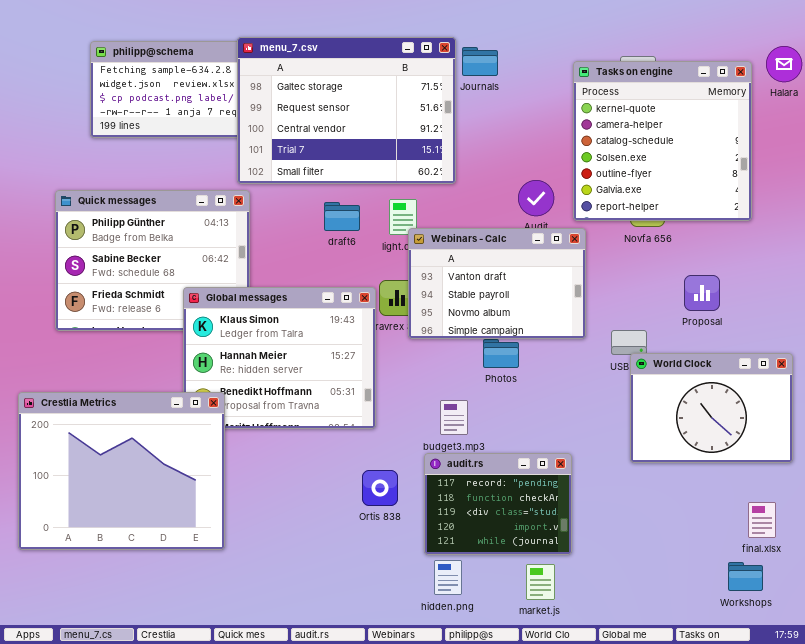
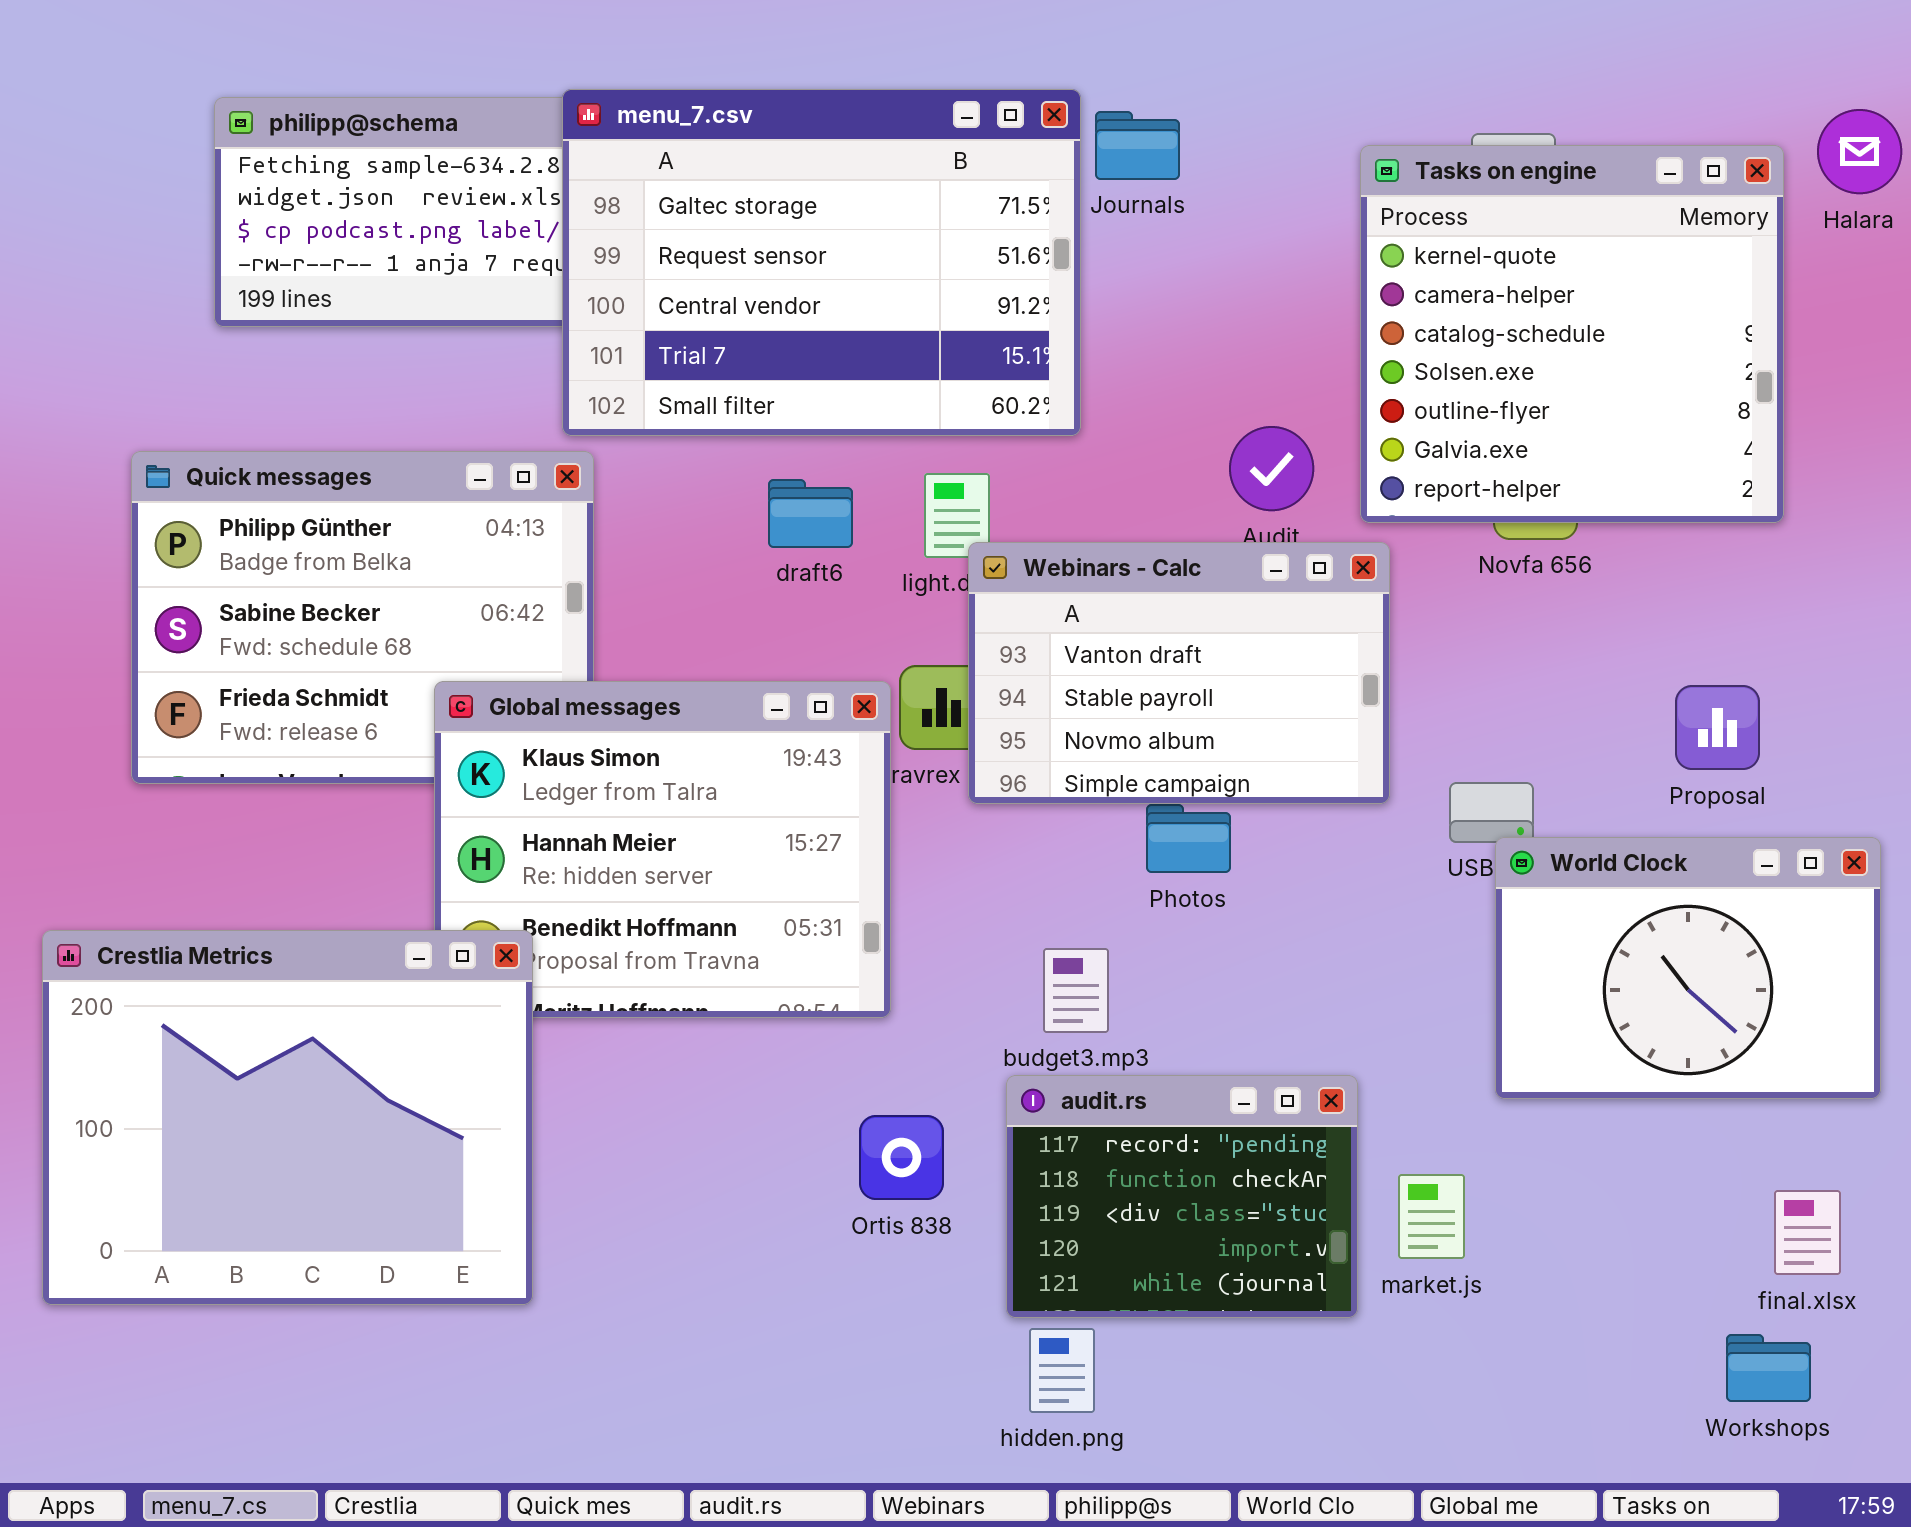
Proposal: [684,275,720,311] -> [1675,685,1760,770], moved
market.js: [526,564,555,600] -> [1398,1174,1465,1259], moved

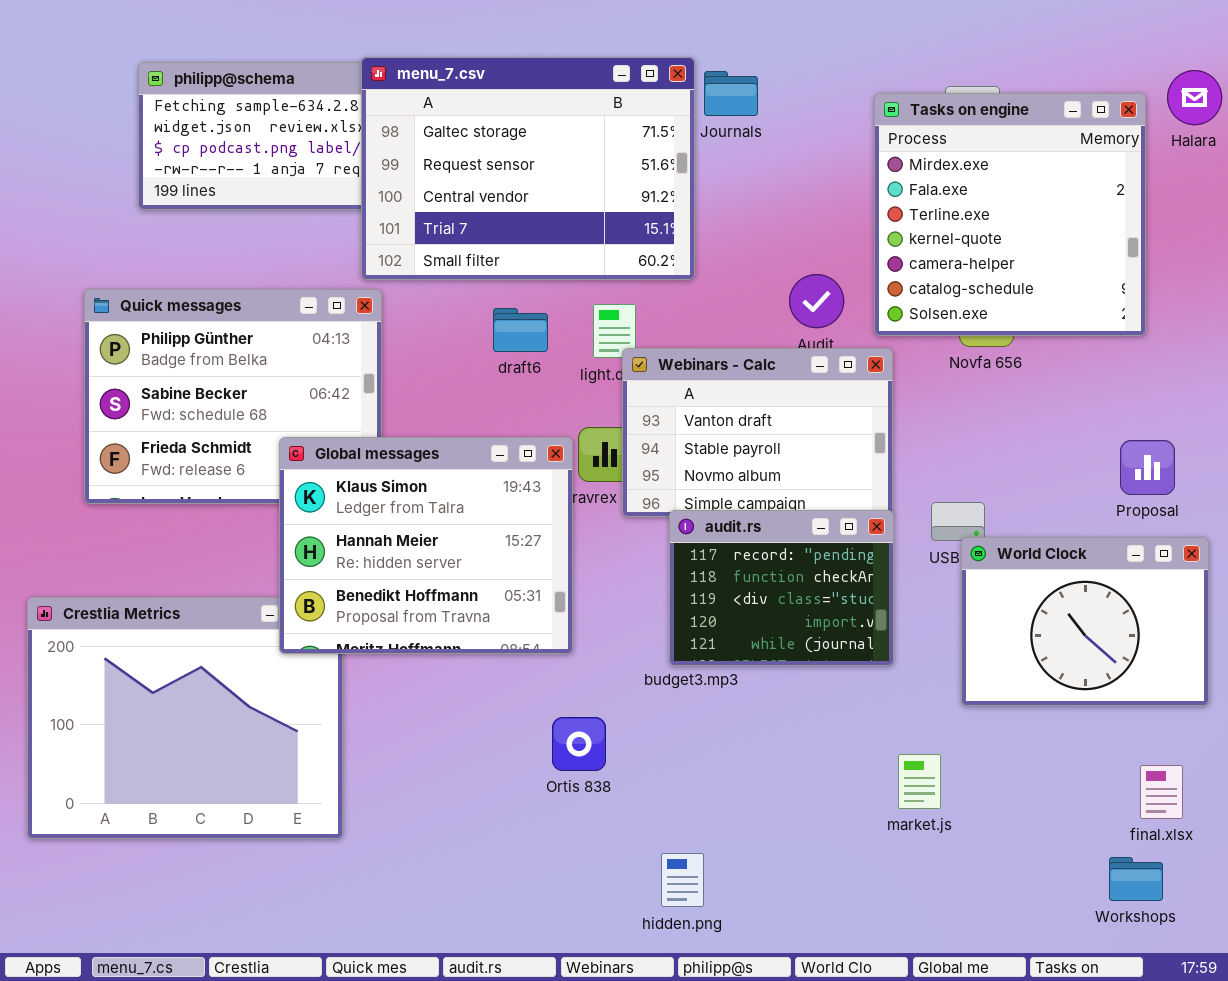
Tasks on engine: [1360,145,1784,523] -> [874,93,1146,336], scrolled up 3 rows
Global messages: [434,681,891,1018] -> [279,437,573,654], raised
Proposal: [1675,685,1760,770] -> [1120,440,1175,495], moved
audit.rs: [1006,1075,1358,1318] -> [669,510,894,666], moved

